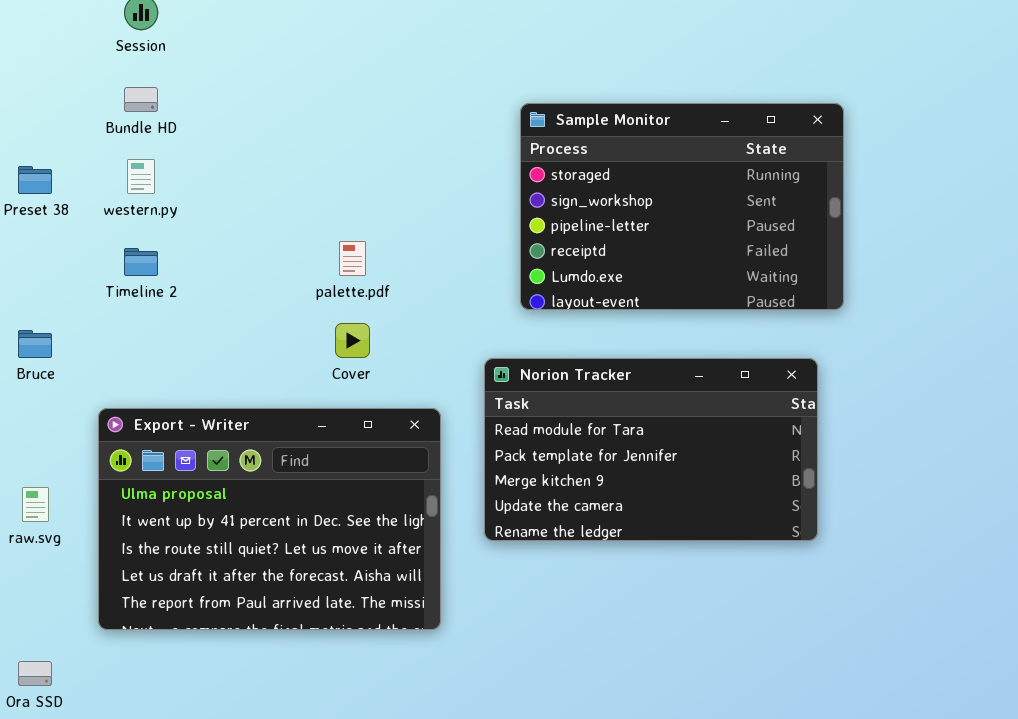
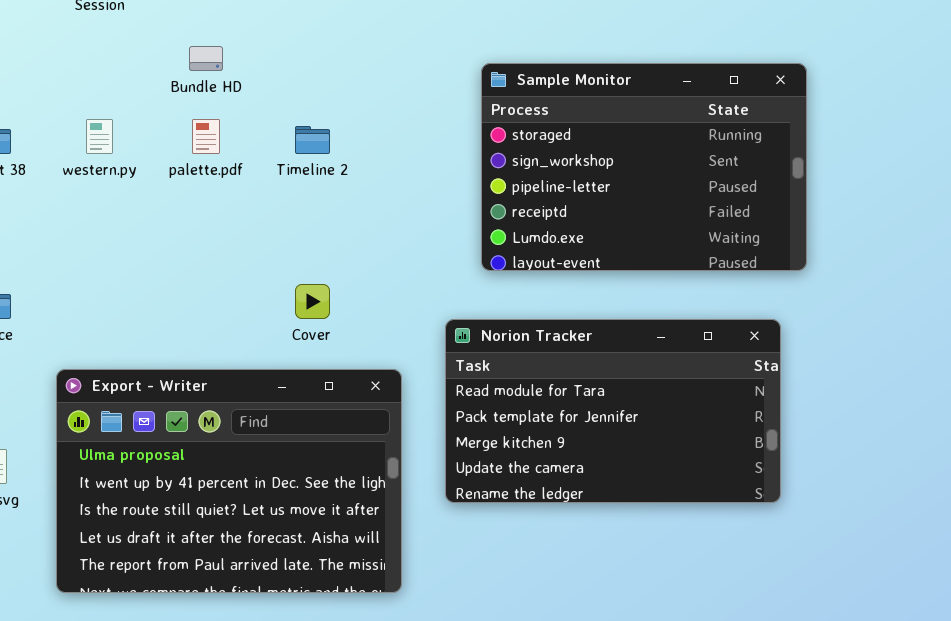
Bundle HD: [124,87,158,112] -> [189,46,223,71], moved
palette.pdf: [339,241,366,276] -> [192,119,220,154], moved
Timeline 2: [124,248,158,276] -> [295,126,330,154], moved

